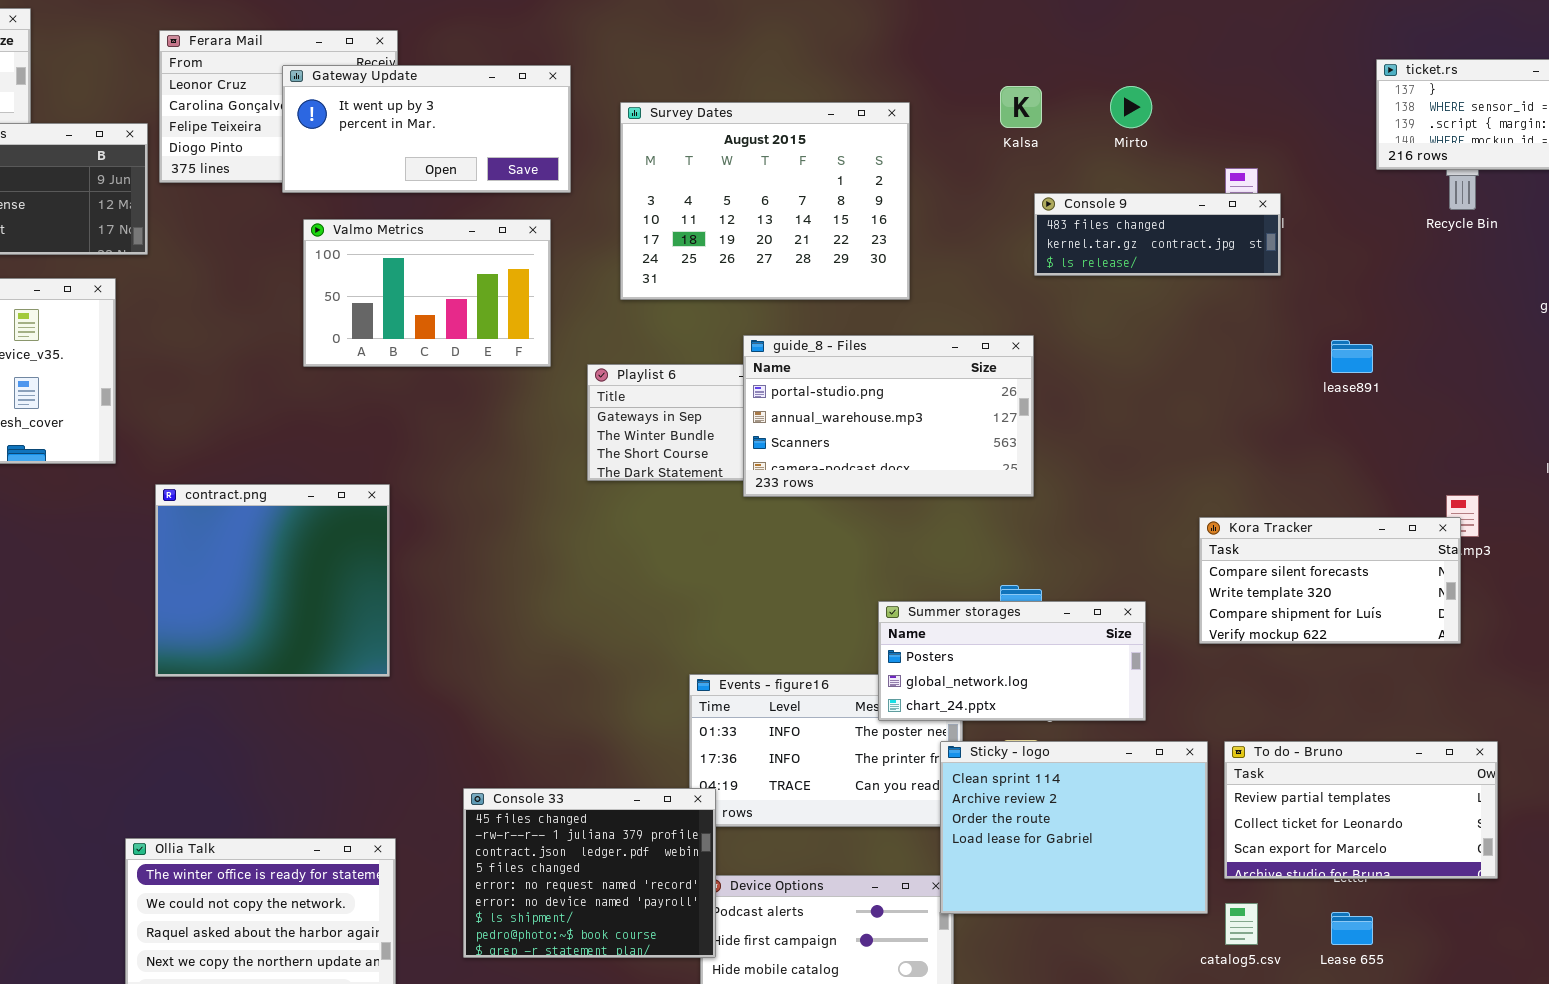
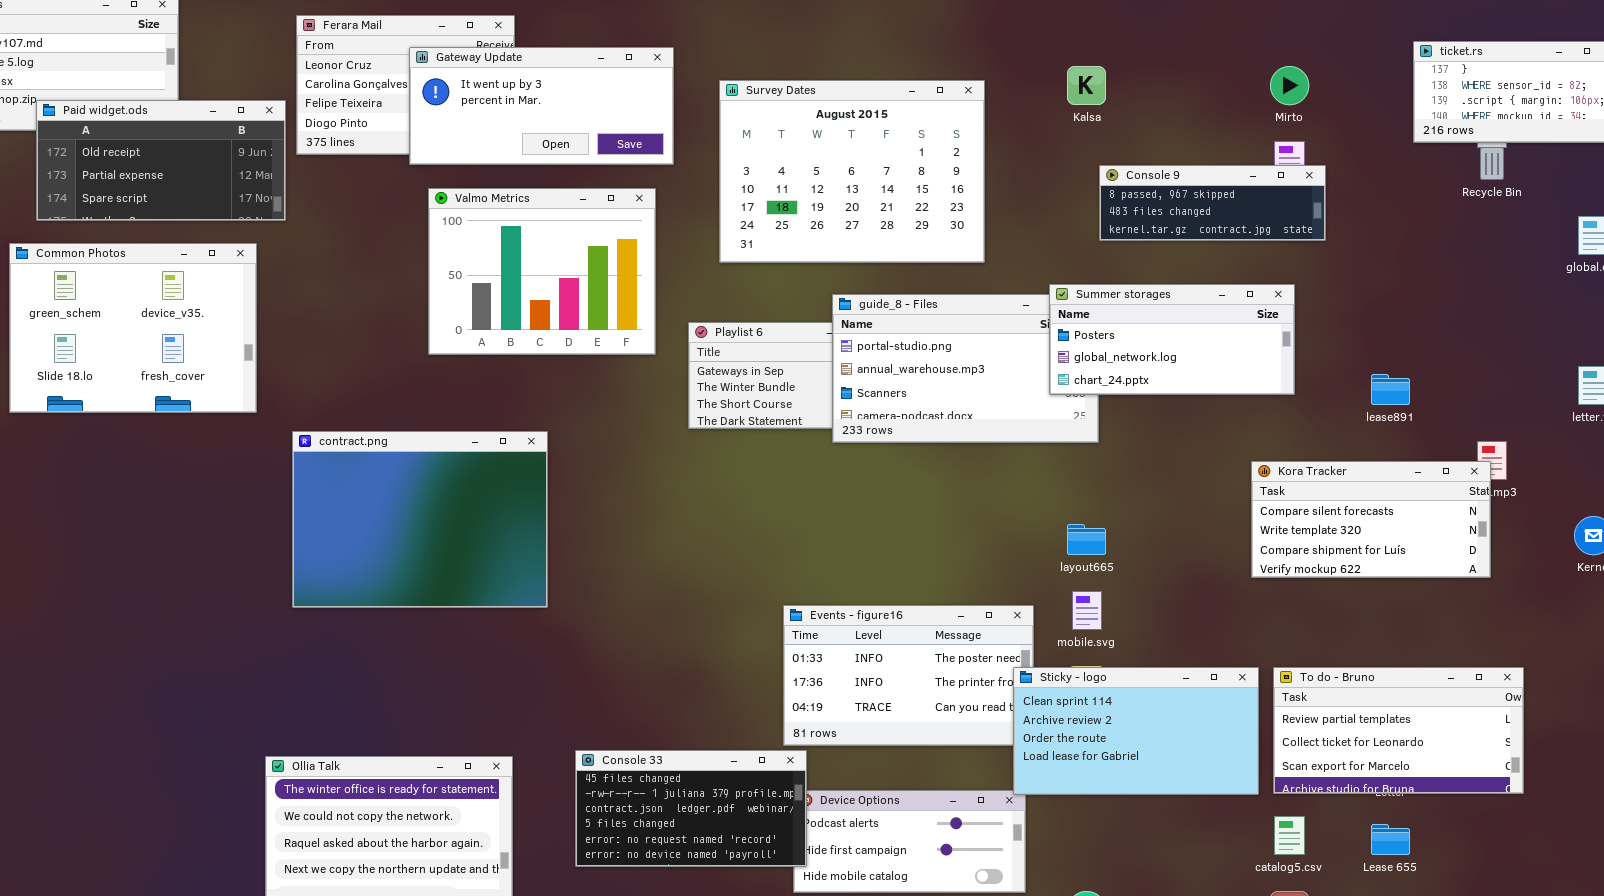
Mirto: [1110,86,1152,128] -> [1270,66,1309,105], moved
Console 9: [1034,193,1281,276] -> [1099,165,1326,241], scrolled up 1 row
Valmo Metrics: [303,219,551,367] -> [428,188,656,355], resized
lease891: [1331,340,1373,373] -> [1371,374,1410,405], moved
contract.png: [155,484,390,677] -> [292,431,548,608], resized
Summer storages: [878,601,1146,721] -> [1049,284,1295,395], moved
Sticky - logo: [940,741,1208,914] -> [1013,667,1259,795], resized
Console 33: [463,788,716,958] -> [575,750,807,867], resized

